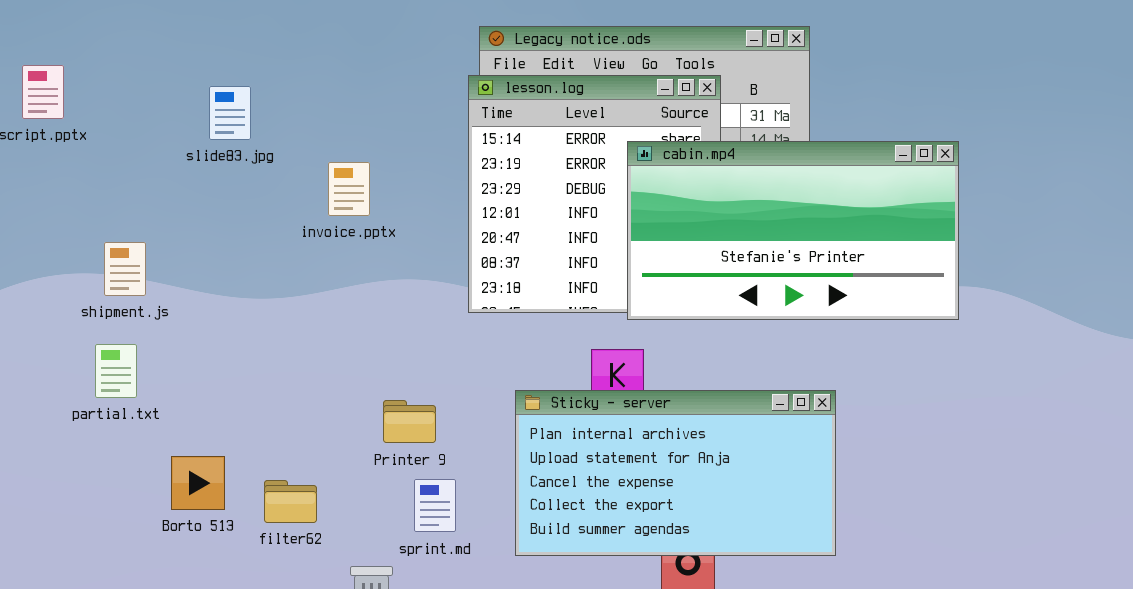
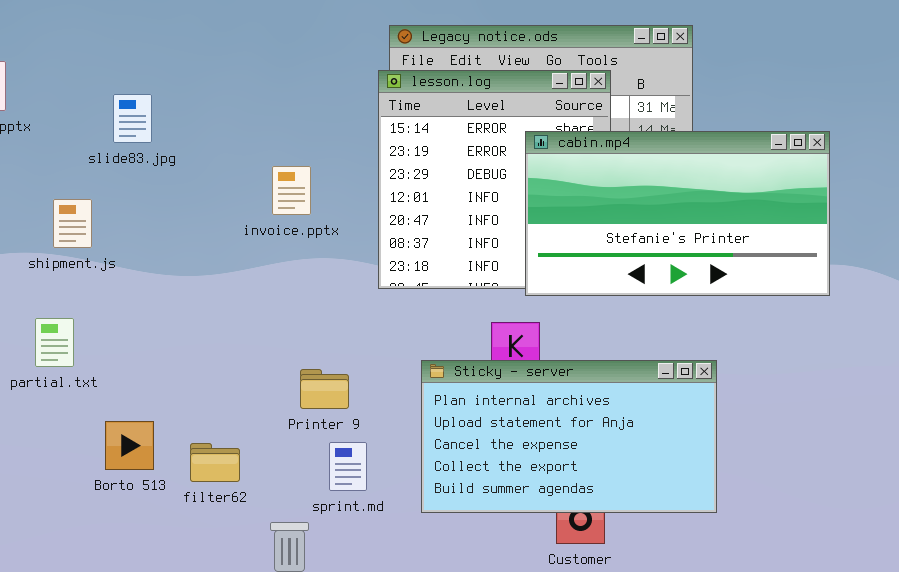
slide83.jpg: [209,86,251,140] -> [113,94,152,143], moved
invoice.pptx: [328,162,370,216] -> [272,166,311,215], moved
shipment.js: [104,242,146,296] -> [53,199,92,248], moved

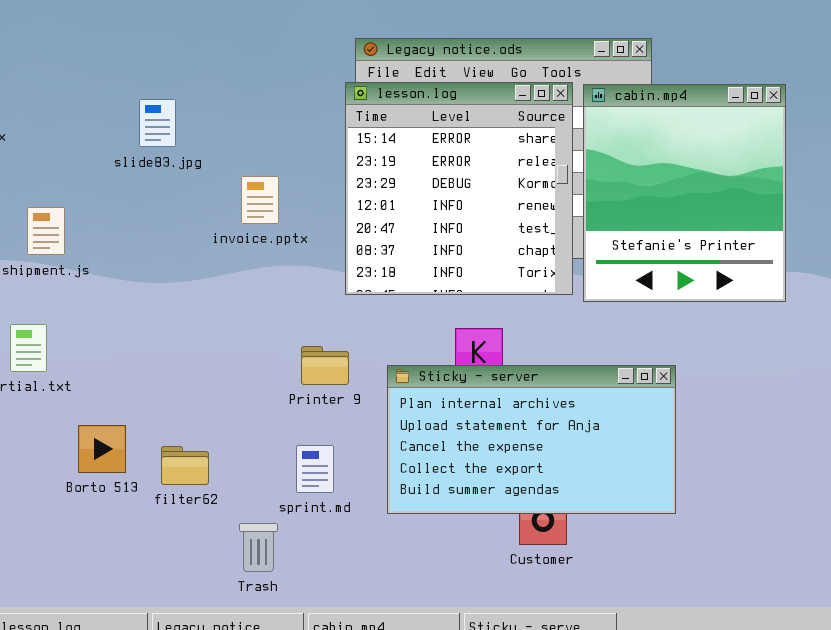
slide83.jpg: [113,94,152,143] -> [139,99,176,147], moved
cabin.mp4: [525,131,830,296] -> [583,84,786,302], resized
Printer 9: [300,369,349,409] -> [301,346,349,385], moved

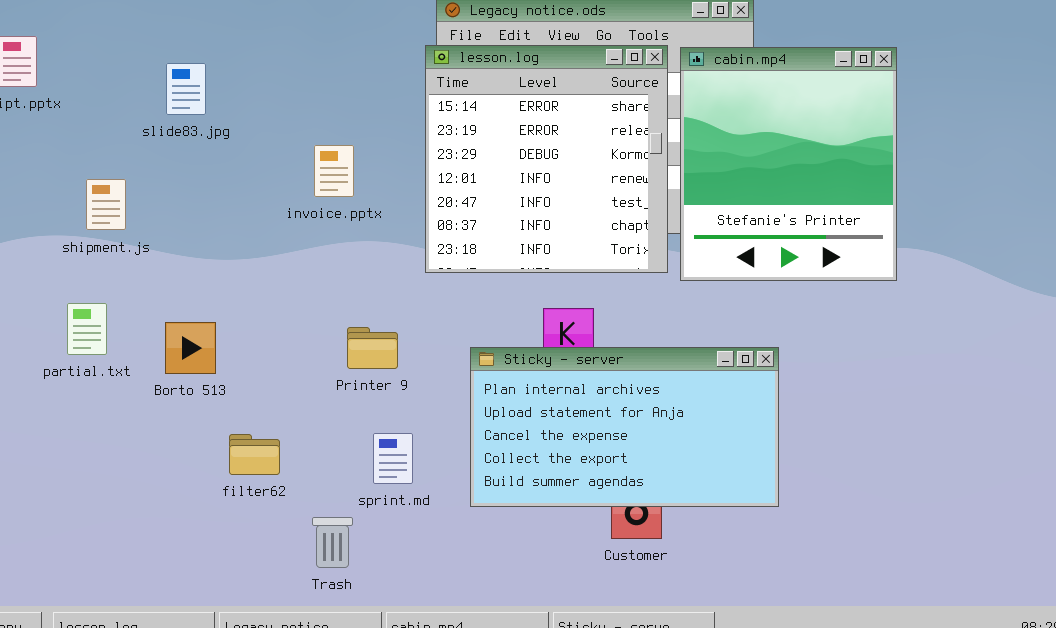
slide83.jpg: [139,99,176,147] -> [166,63,206,115], moved
Printer 9: [301,346,349,385] -> [347,327,398,369], moved
Borto 513: [78,425,126,473] -> [165,322,216,374], moved

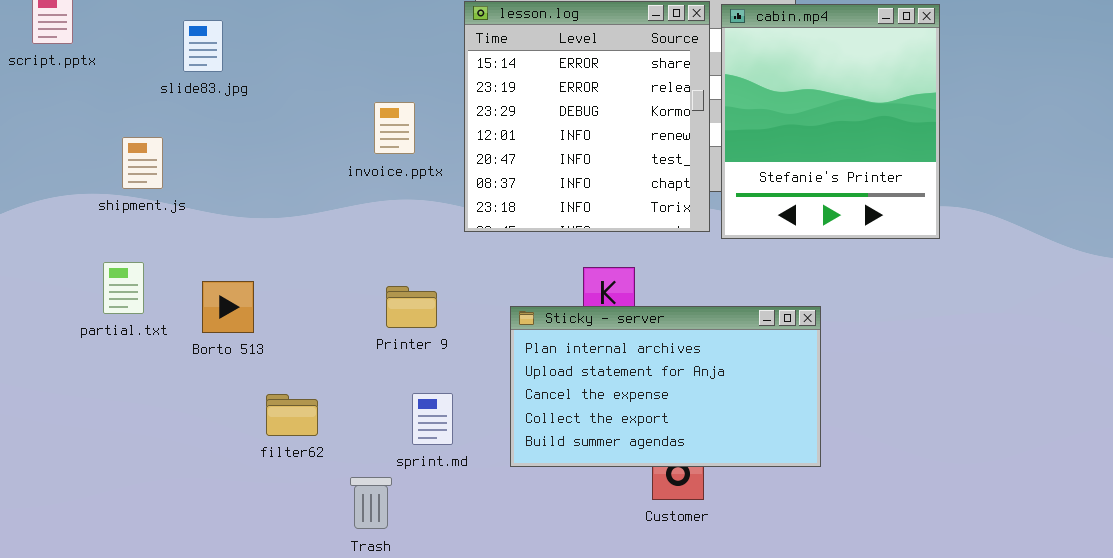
slide83.jpg: [166,63,206,115] -> [183,20,223,72], moved
invoice.pptx: [314,145,354,197] -> [374,102,415,154], moved

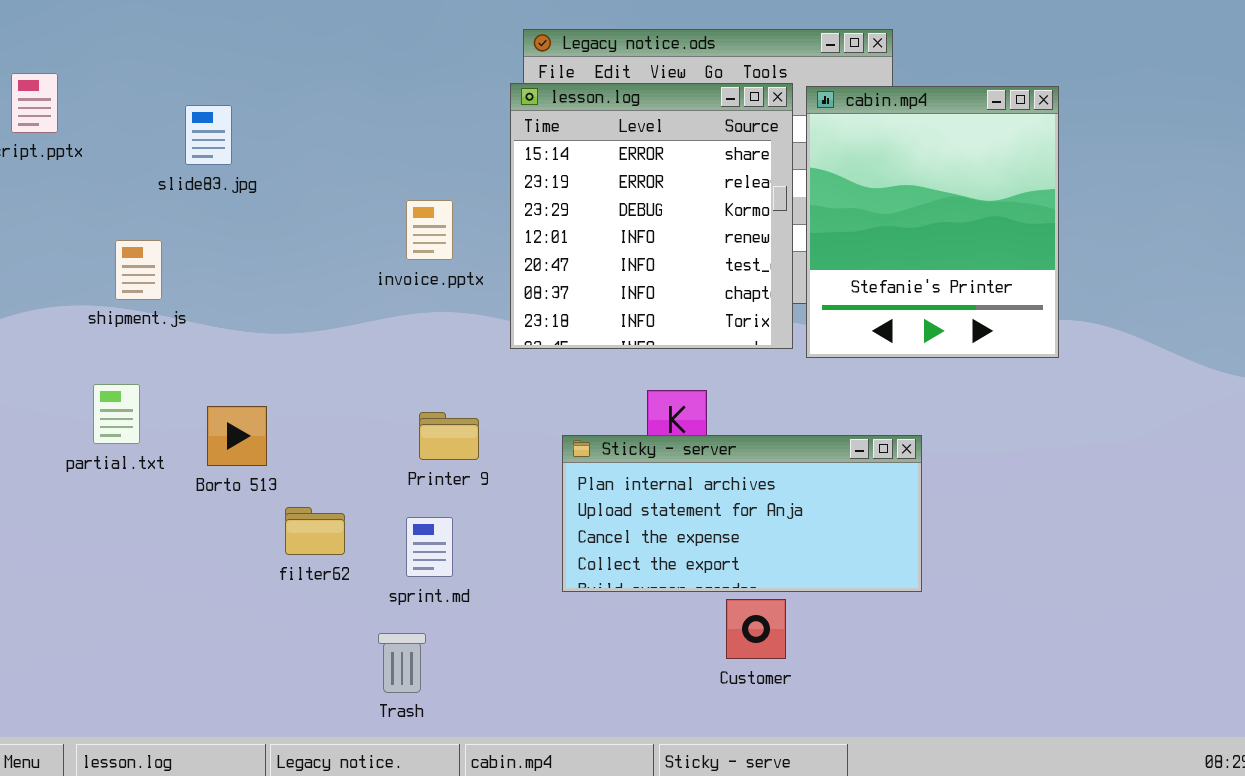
Sticky - server: [510,306,821,467] -> [562,435,922,592], resized
sprint.md: [412,393,453,445] -> [406,517,453,577], moved
filter62: [266,394,318,436] -> [285,507,345,555], moved

